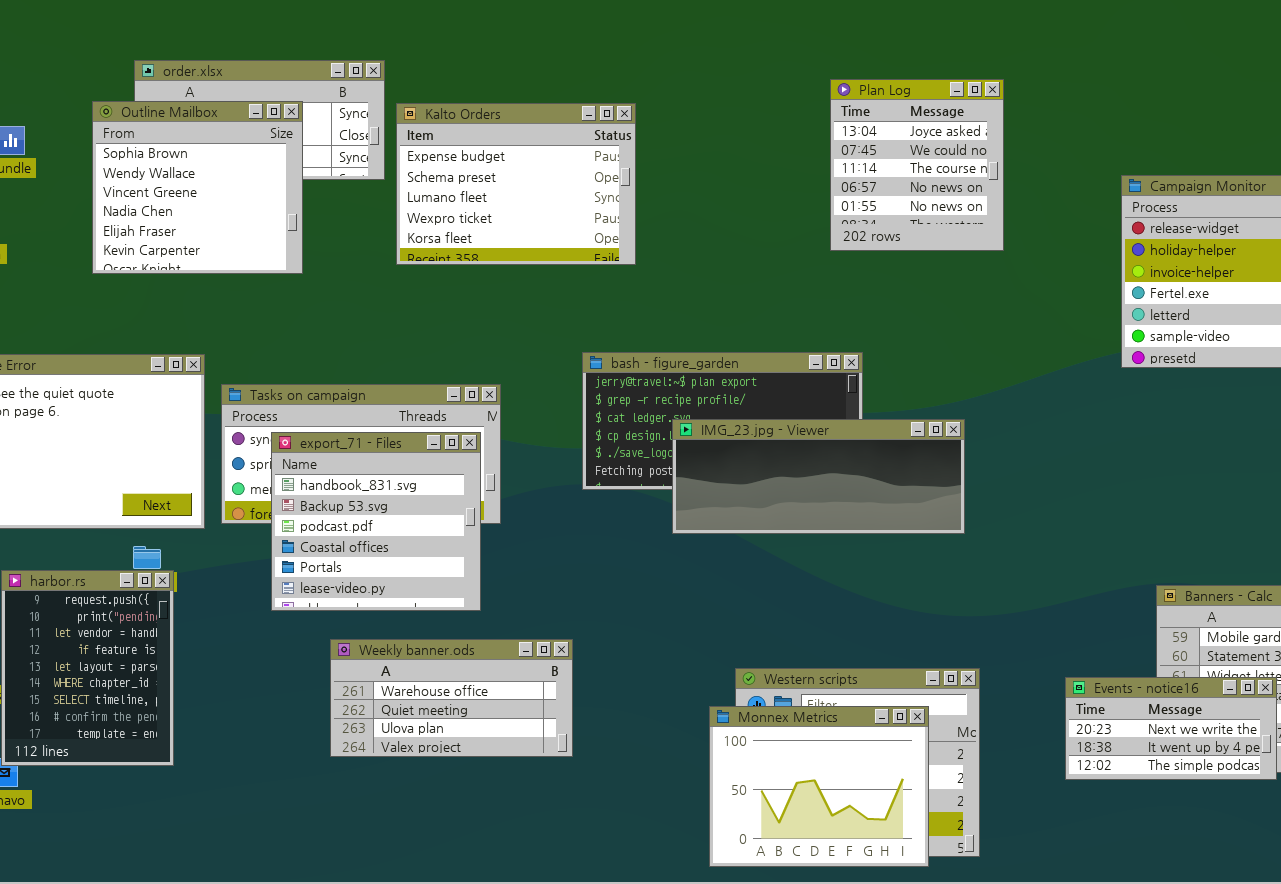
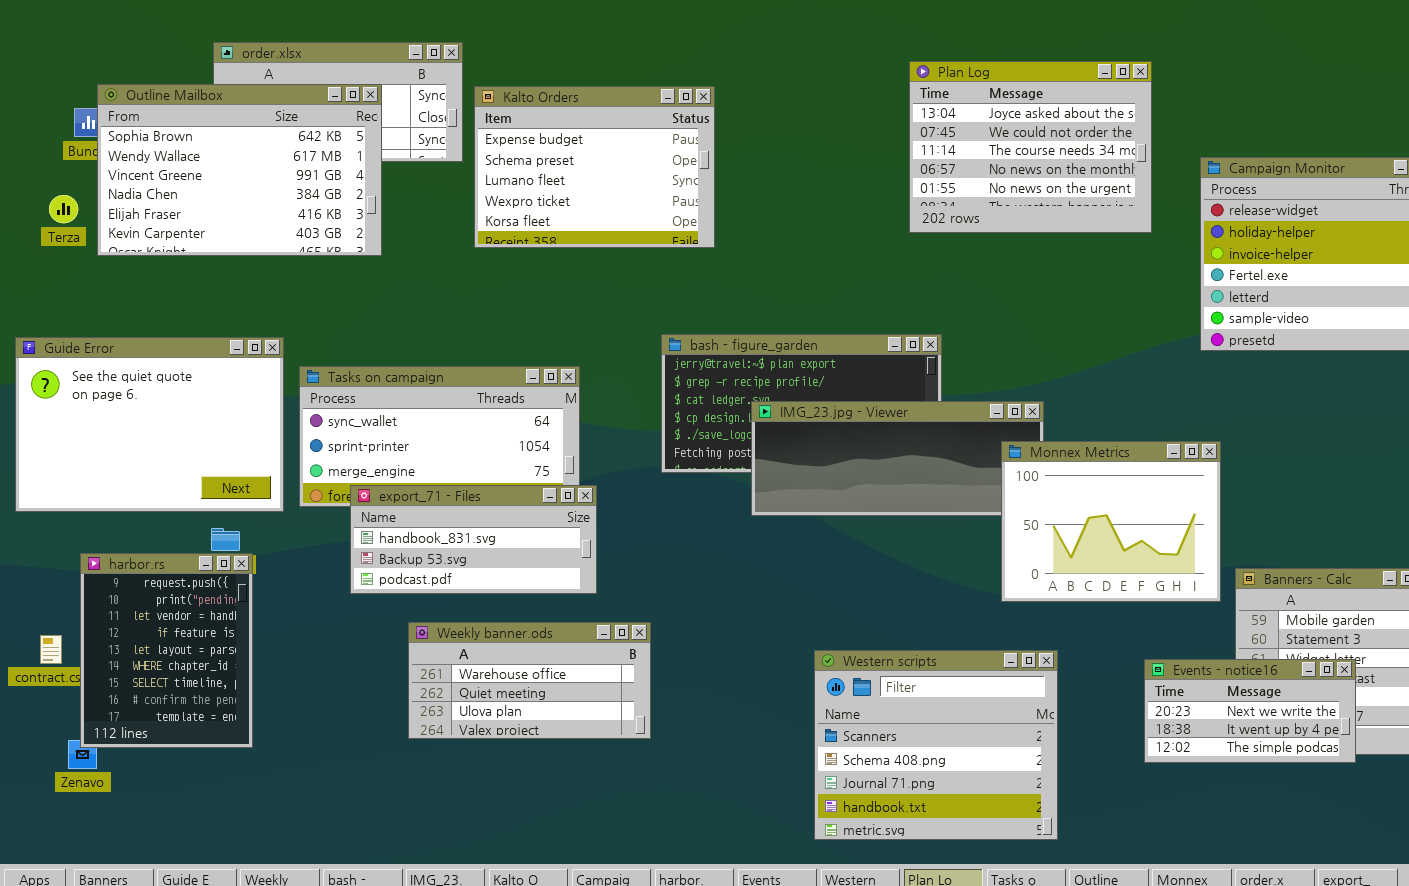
Plan Log: [830,79,1004,251] -> [909,61,1152,233], resized
Outline Mailbox: [92,101,303,274] -> [97,84,382,256], resized
export_71 - Files: [271,432,481,611] -> [350,485,597,594], resized
Monnex Metrics: [709,706,929,867] -> [1001,441,1221,602], moved

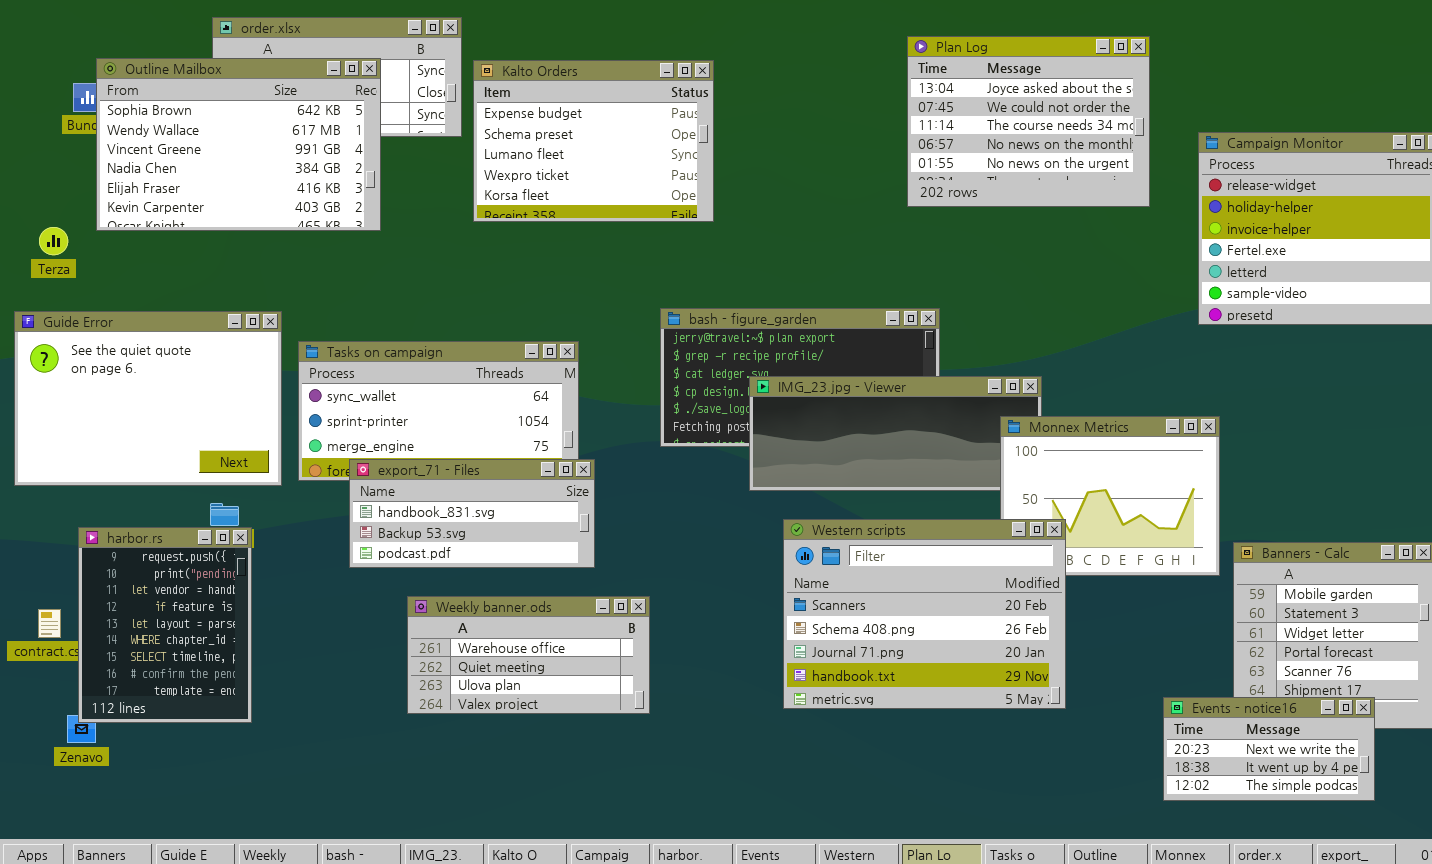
Terza: [49,195,78,223] -> [39,227,68,255], moved
Western scripts: [814,650,1058,840] -> [783,519,1066,709], moved, resized
Events - notice16: [1144,659,1356,763] -> [1163,697,1375,801], moved

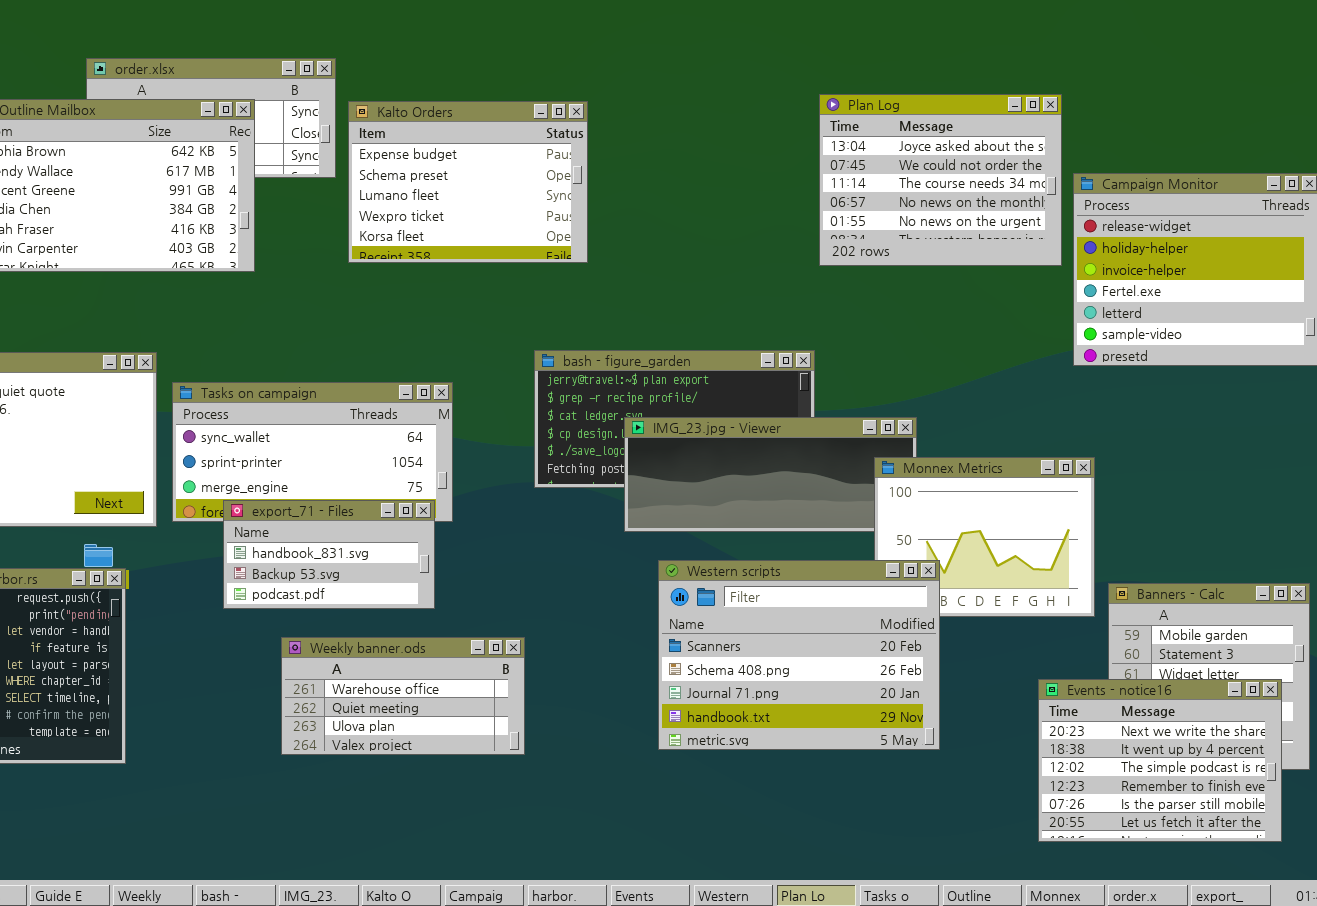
Plan Log: [907,36,1150,207] -> [819,94,1062,266], moved
export_71 - Files: [349,459,595,568] -> [223,500,435,609], resized
Events - notice16: [1163,697,1375,801] -> [1038,679,1282,842], resized

